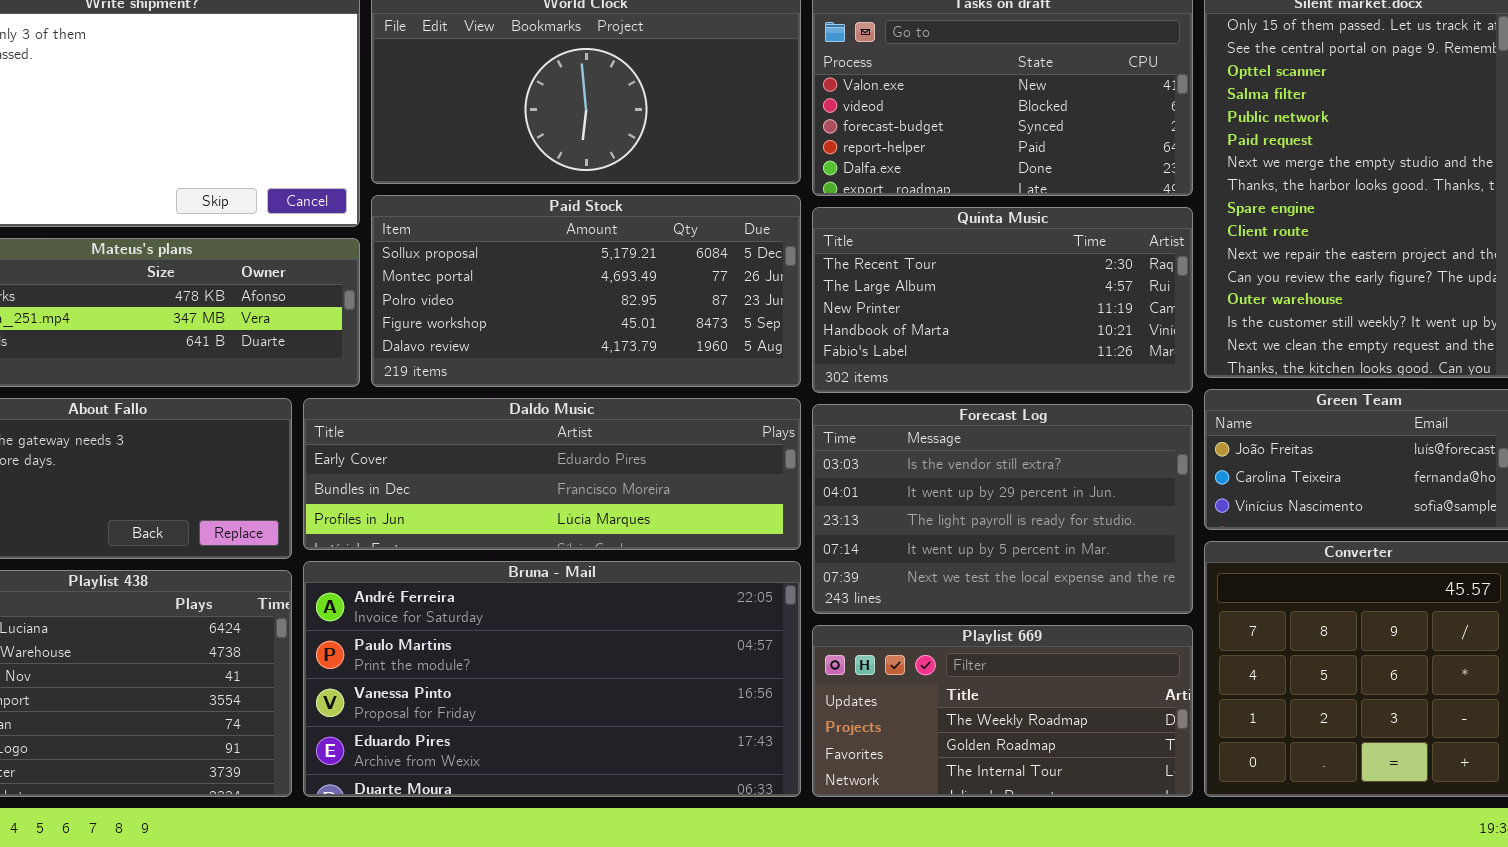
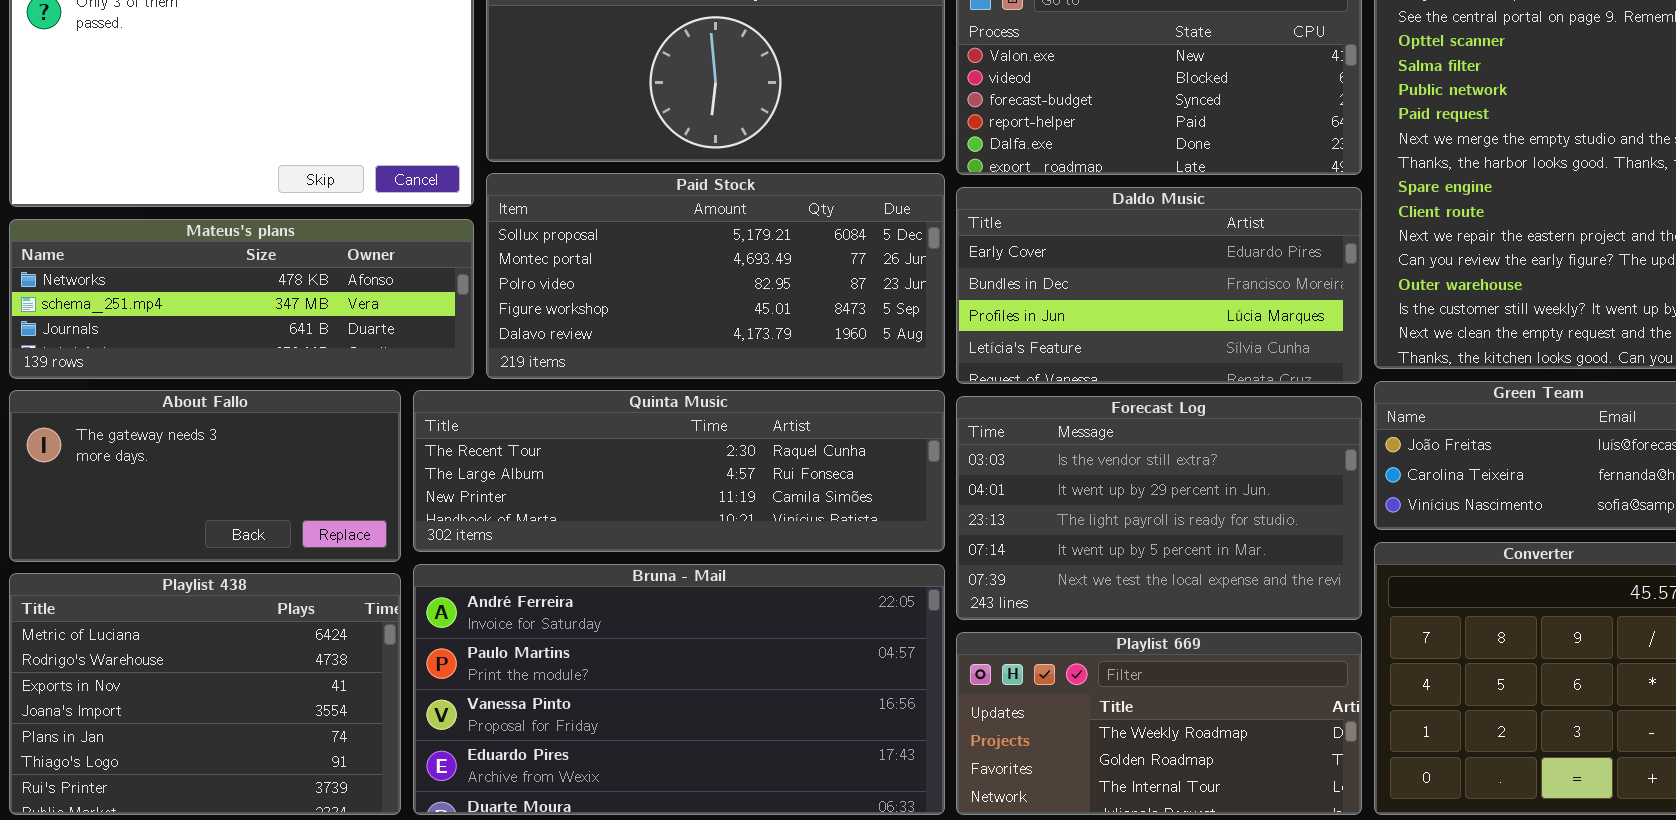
Quinta Music: [812,207,1193,393] -> [413,390,945,552], moved, resized
Daldo Music: [303,398,801,550] -> [956,187,1362,384], moved, resized

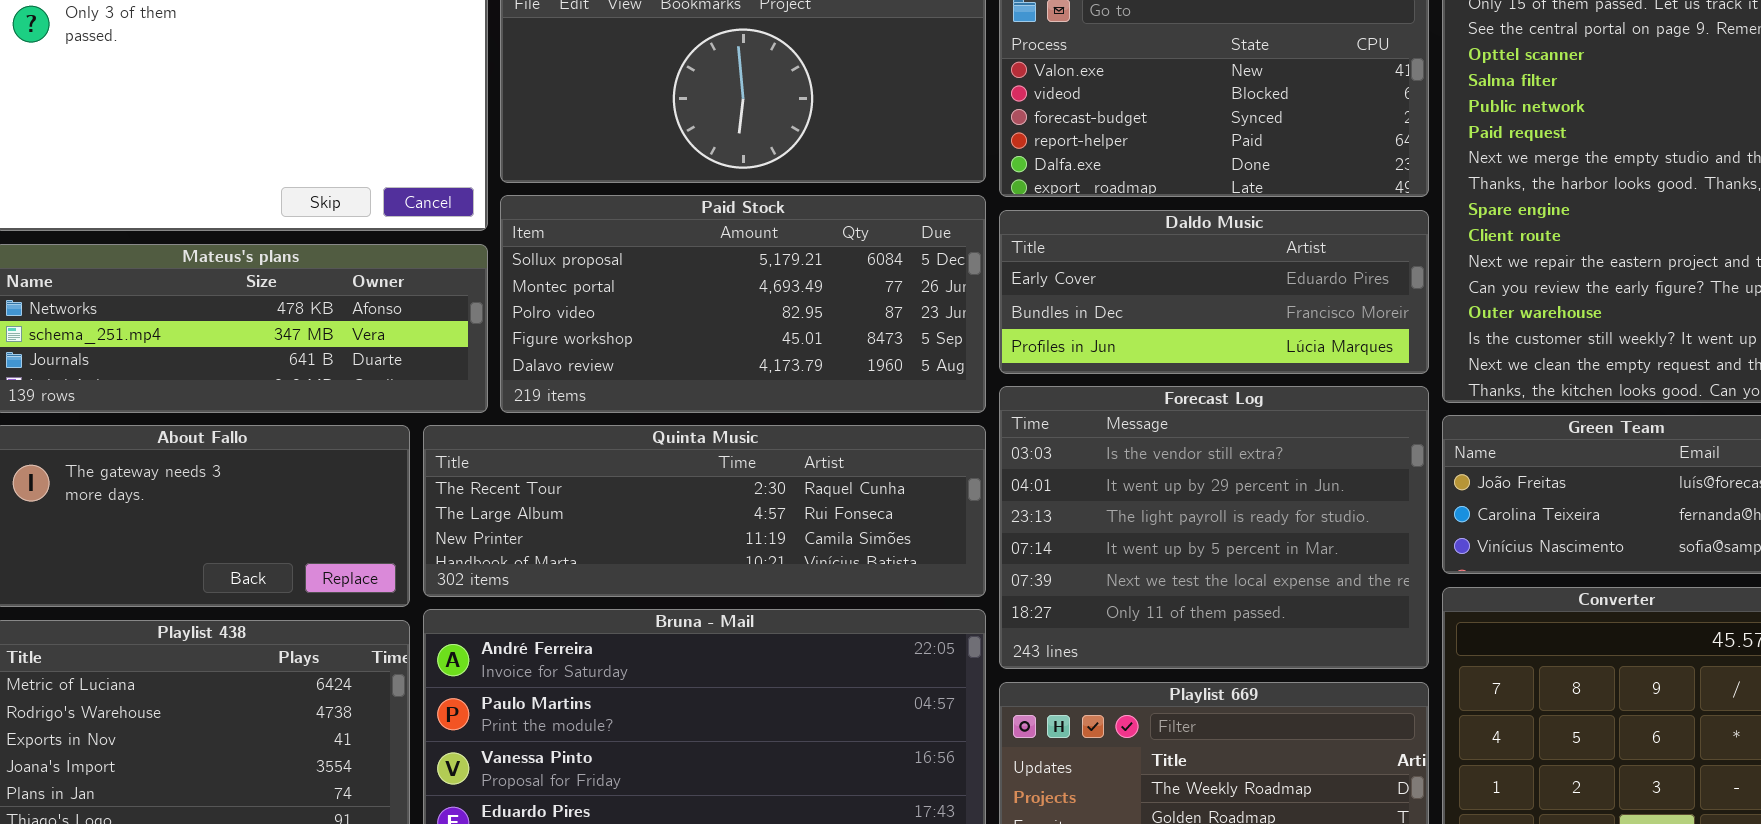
Daldo Music: [956,187,1362,384] -> [999,210,1429,374], resized
Forecast Log: [956,396,1362,620] -> [999,386,1429,669], resized

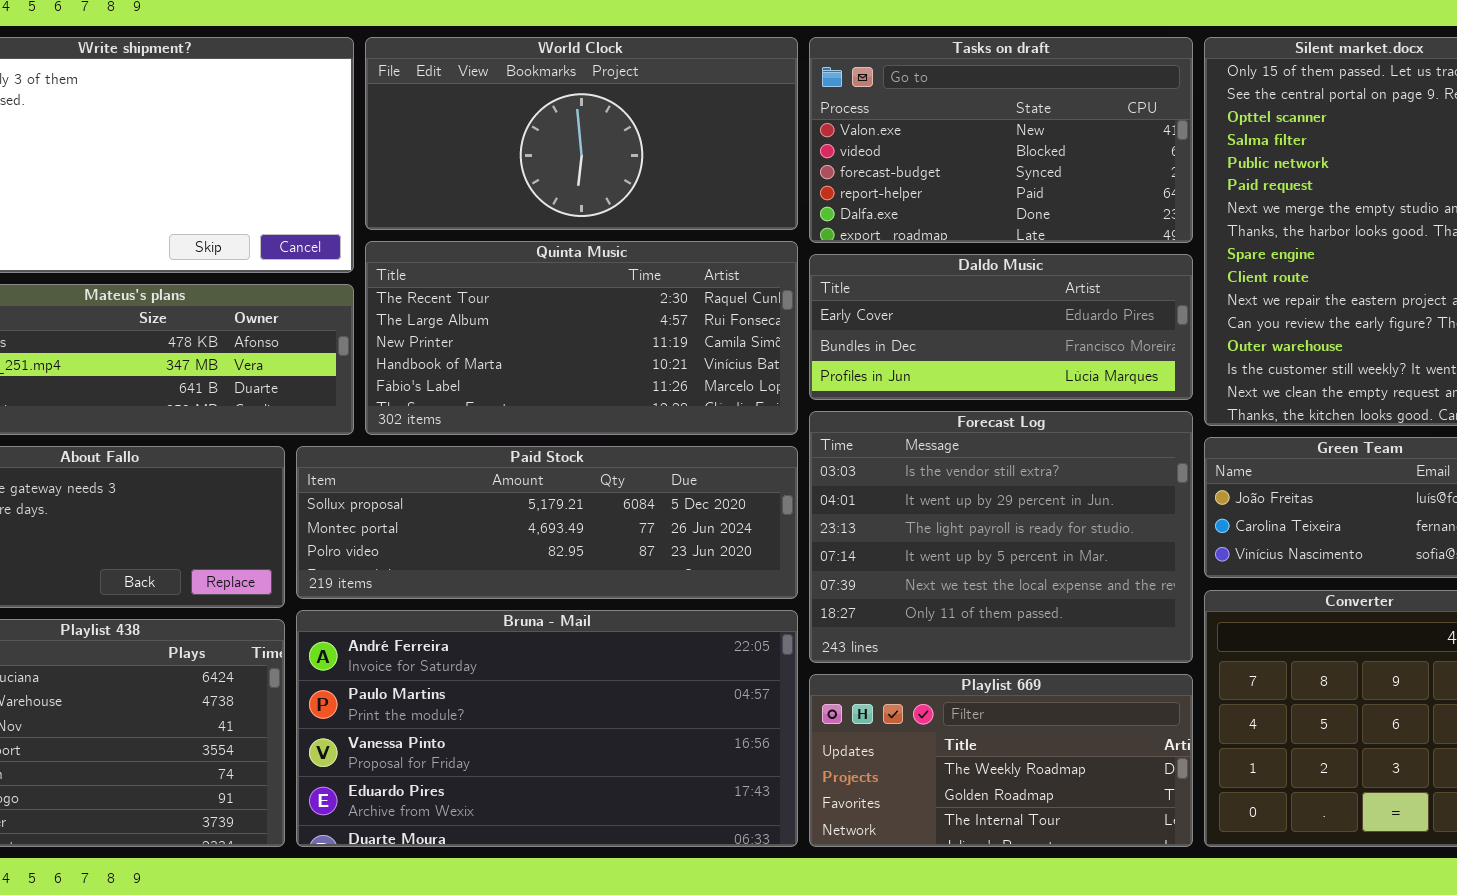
Paid Stock: [500,195,986,413] -> [296,446,798,599], moved, resized
Quinta Music: [423,425,986,597] -> [365,241,798,435], moved, resized

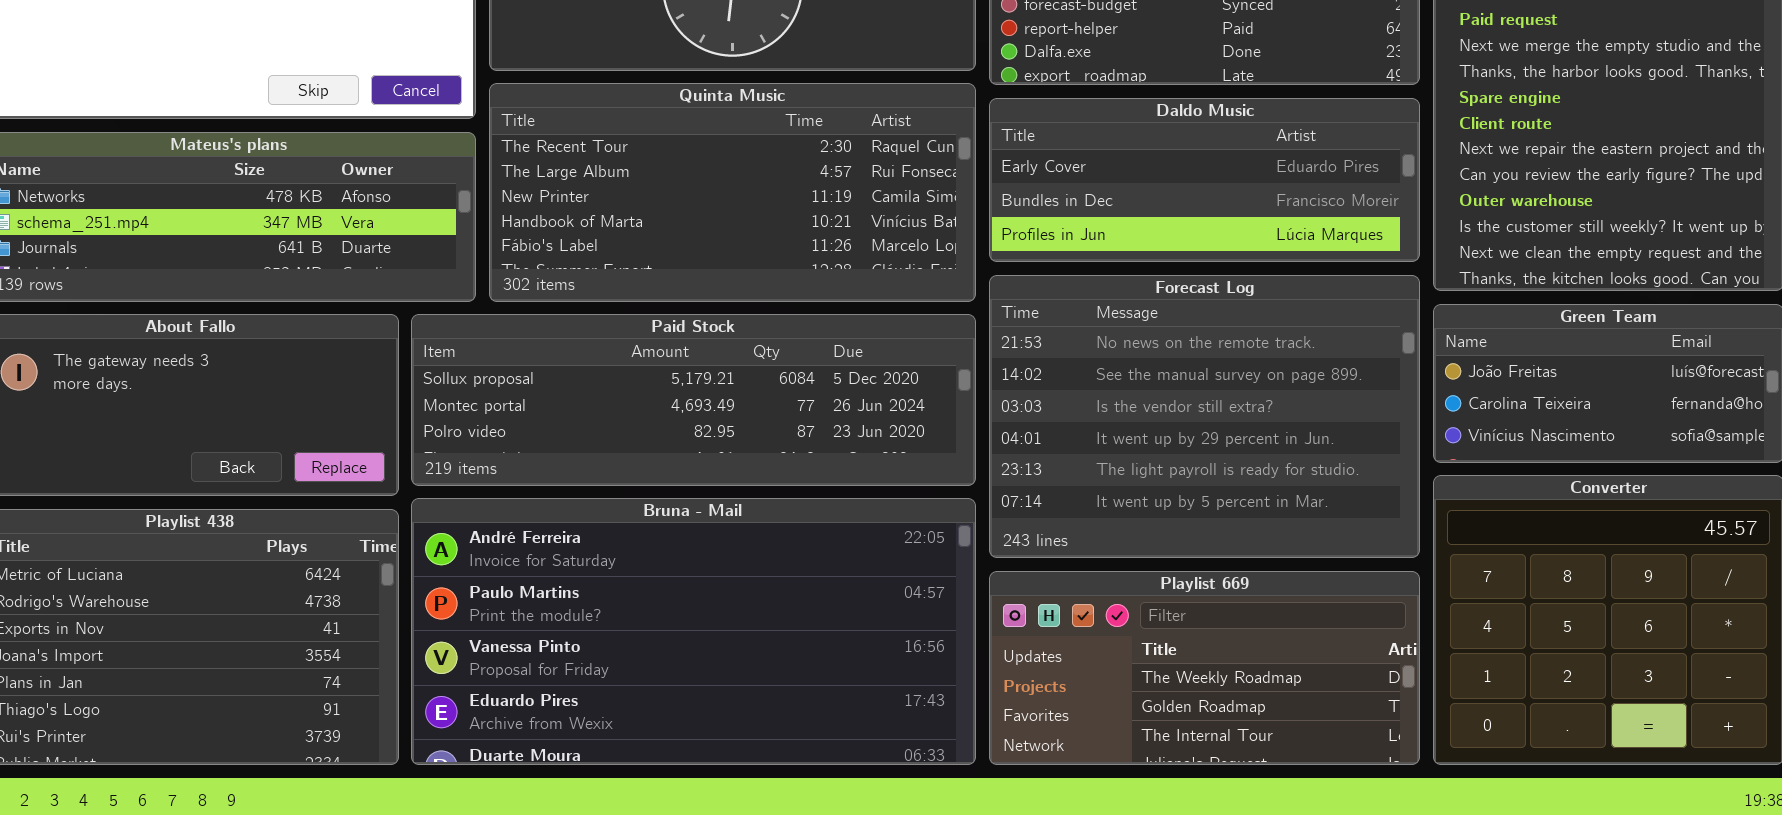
Forecast Log: [809,411,1193,663] -> [989,275,1420,558], scrolled up 2 rows

